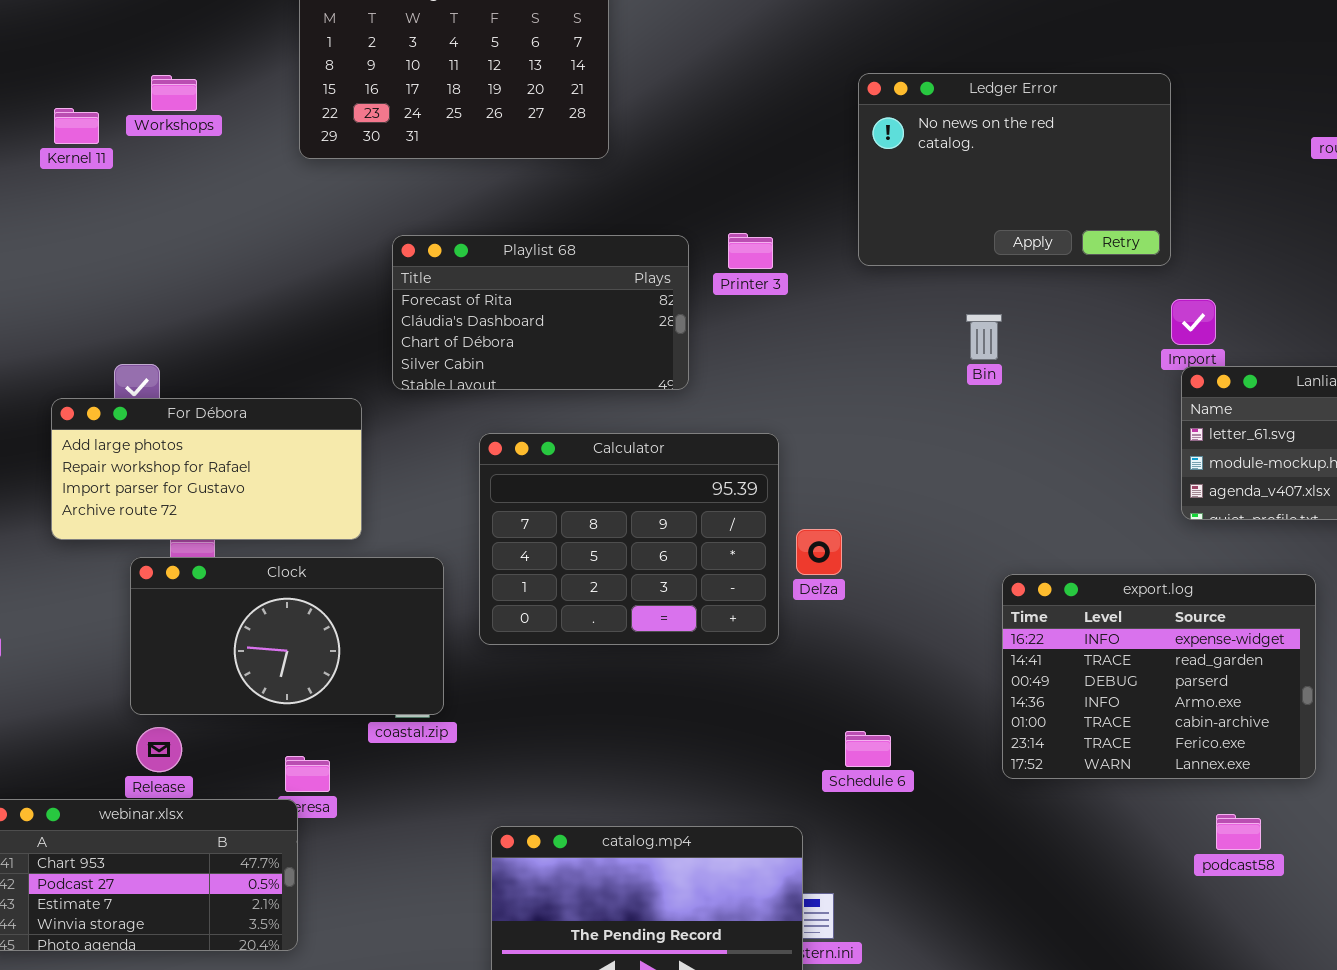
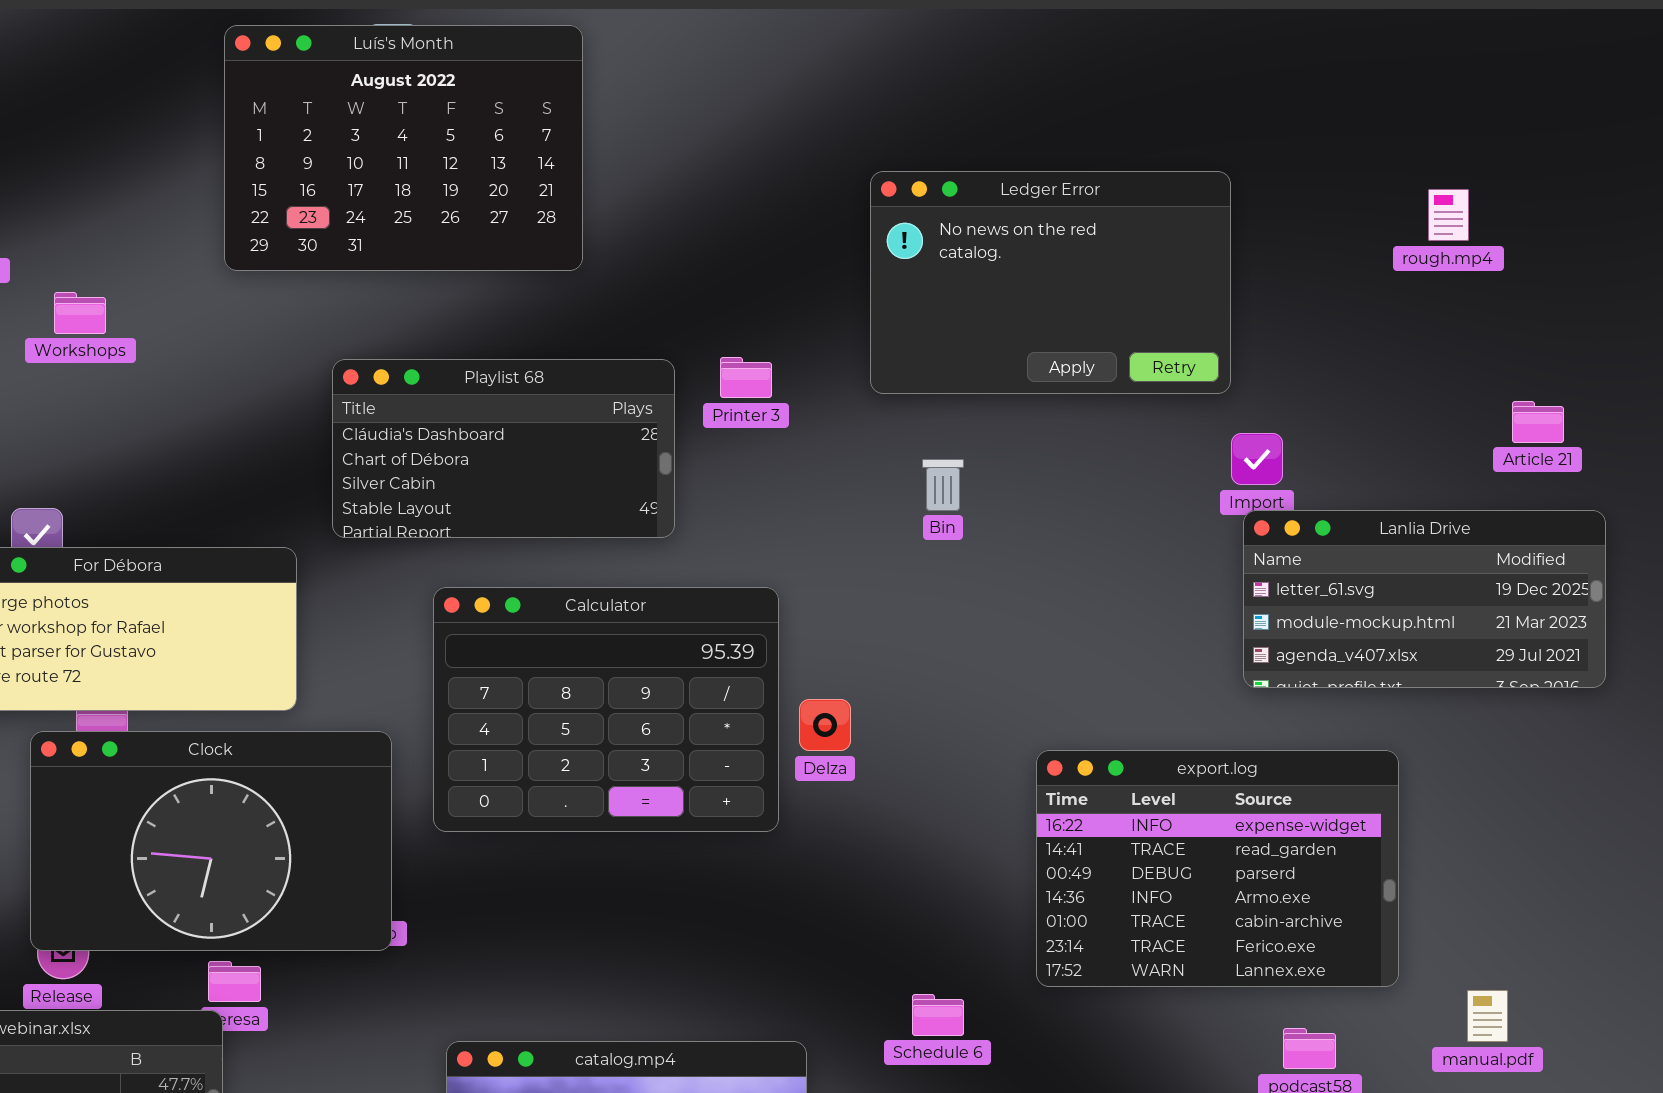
Workshops: [151,75,197,111] -> [54,292,106,334], moved
Playlist 68: [392,235,689,390] -> [332,359,675,538], scrolled down 1 row
Bin: [966,314,1002,360] -> [922,459,964,511], moved
Clock: [130,557,444,715] -> [30,731,392,951], resized
Schedule 6: [845,731,891,767] -> [912,994,964,1036], moved

